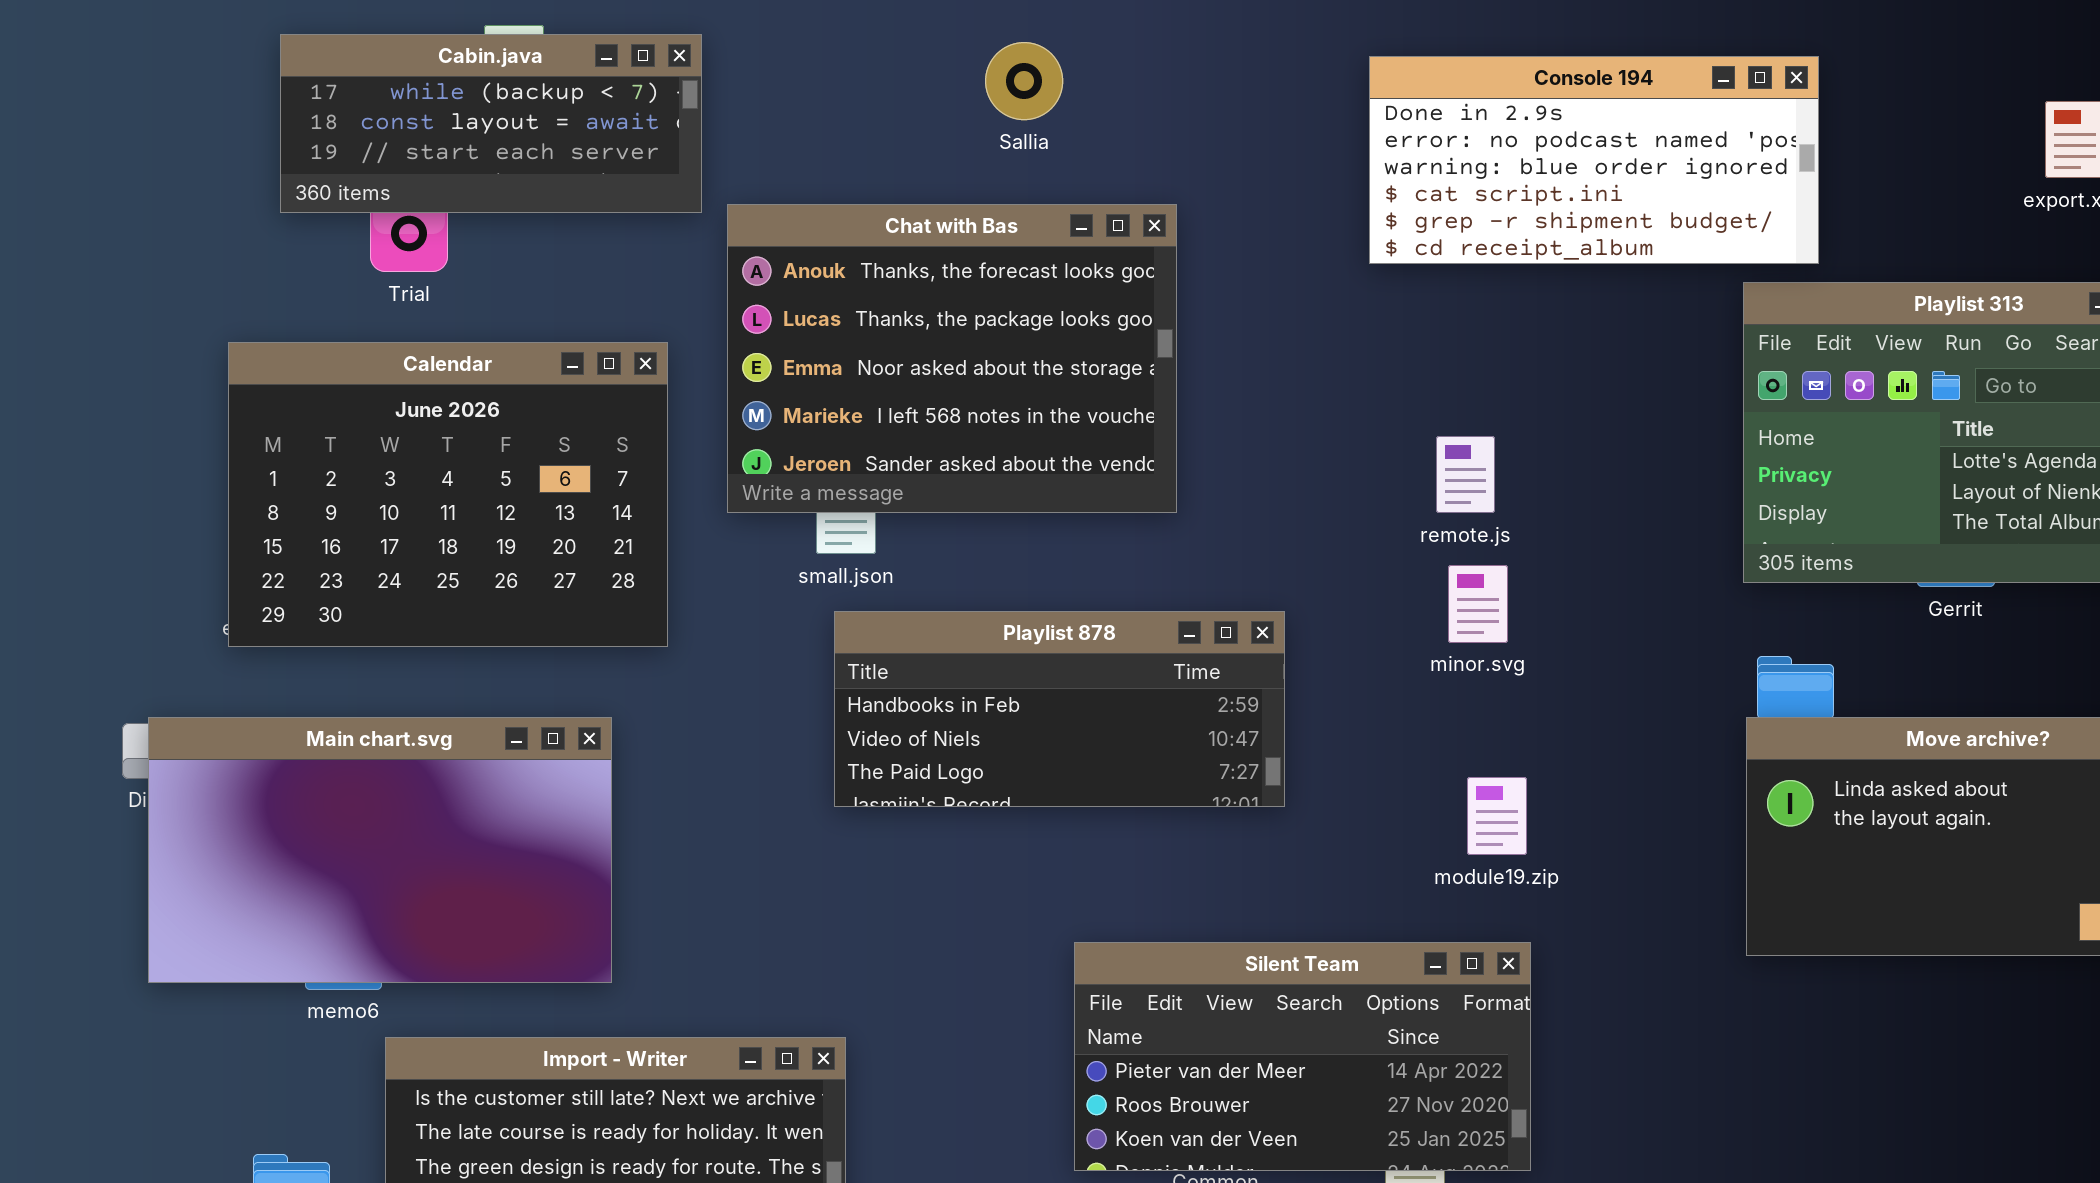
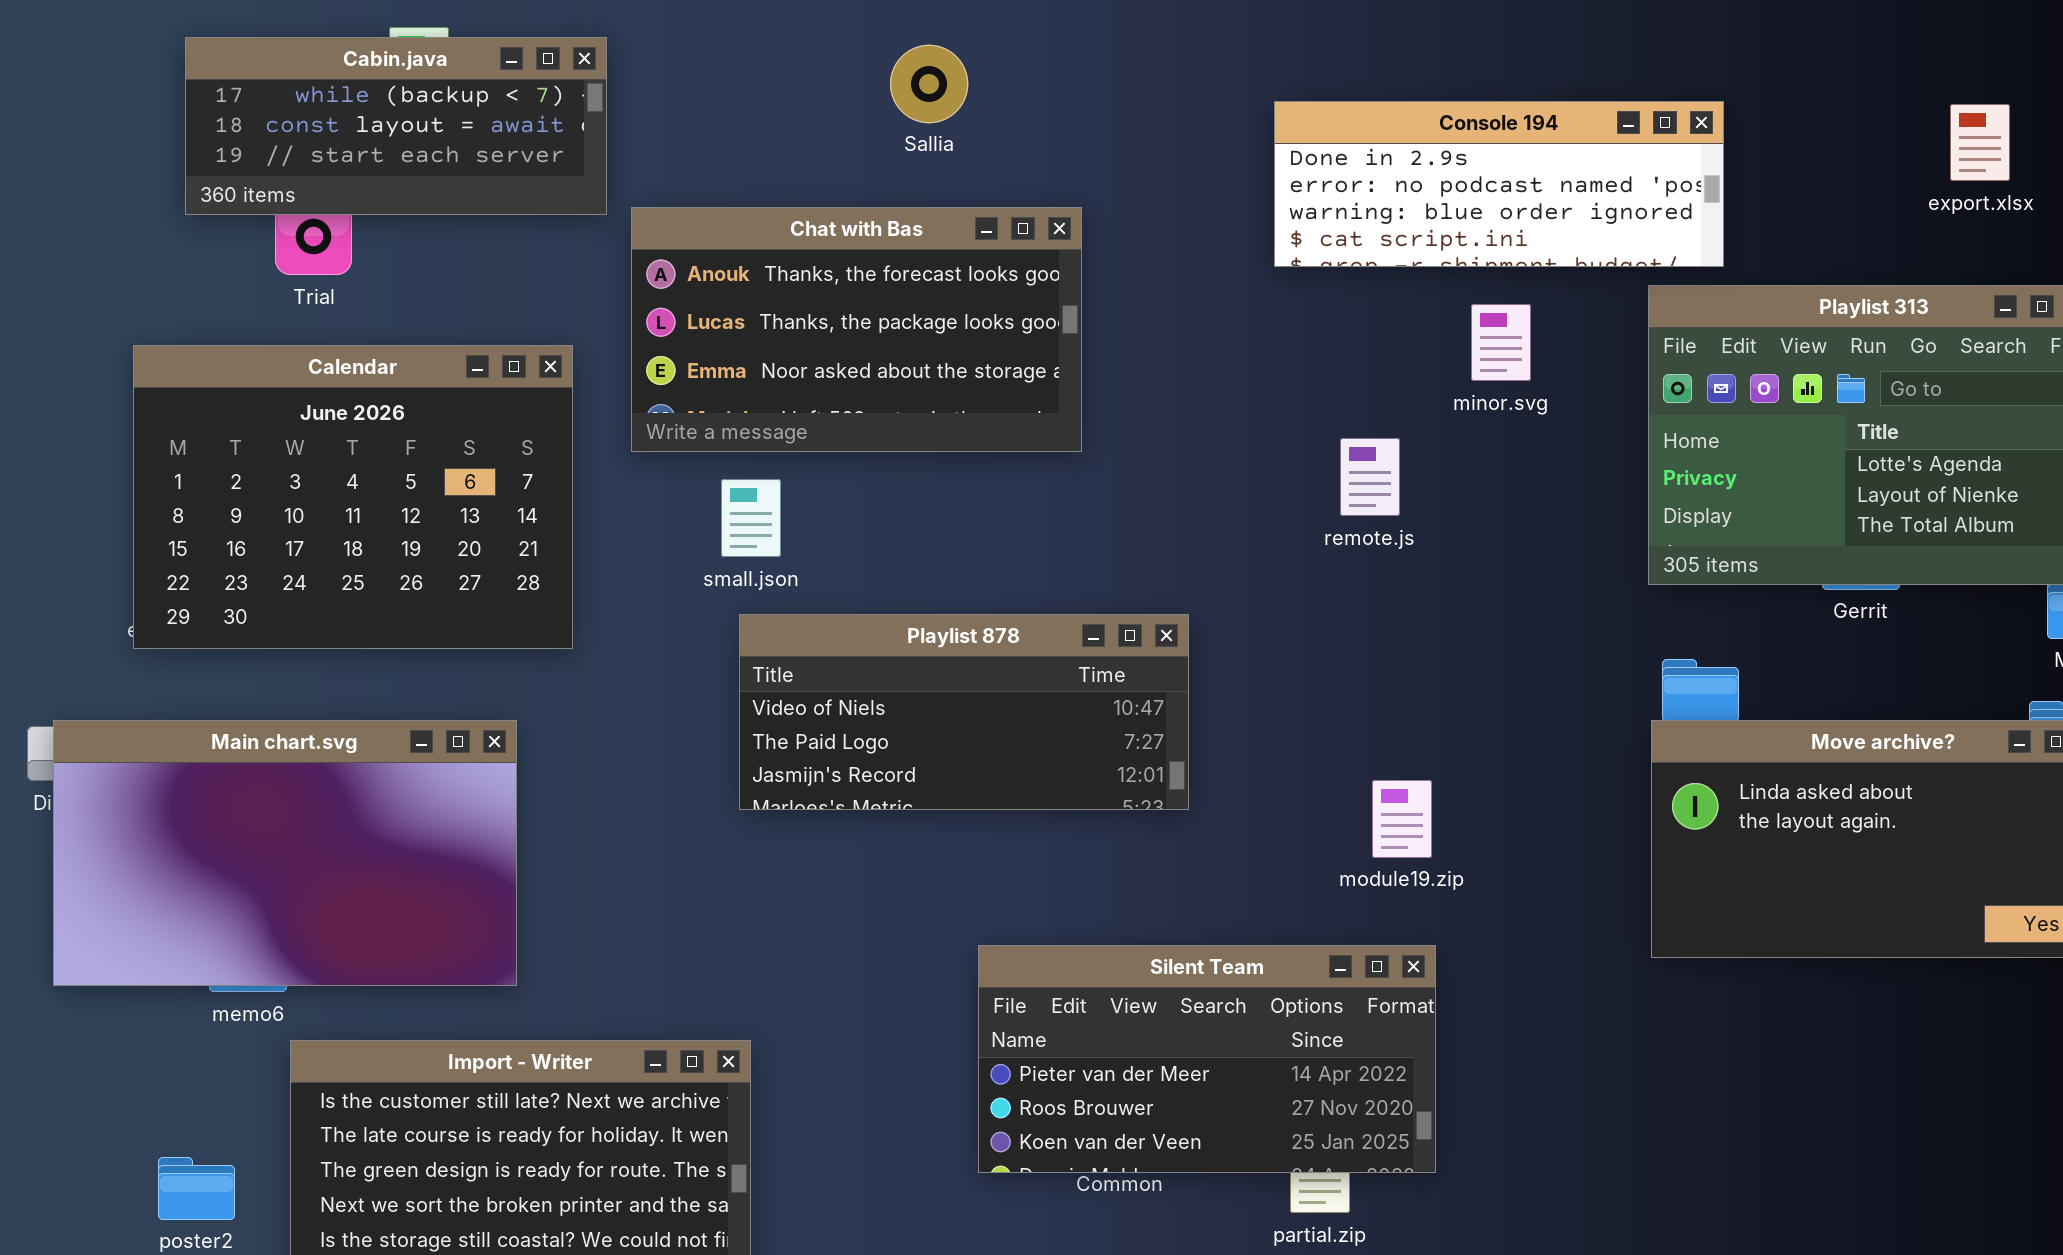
Console 194: [1369,56,1819,264] -> [1274,101,1724,267], resized
Chat with Bas: [727,204,1177,513] -> [631,207,1082,452], resized
minor.svg: [1448,565,1508,643] -> [1471,304,1531,381], moved
Playlist 878: [834,611,1285,807] -> [739,614,1189,810], scrolled down 1 row

